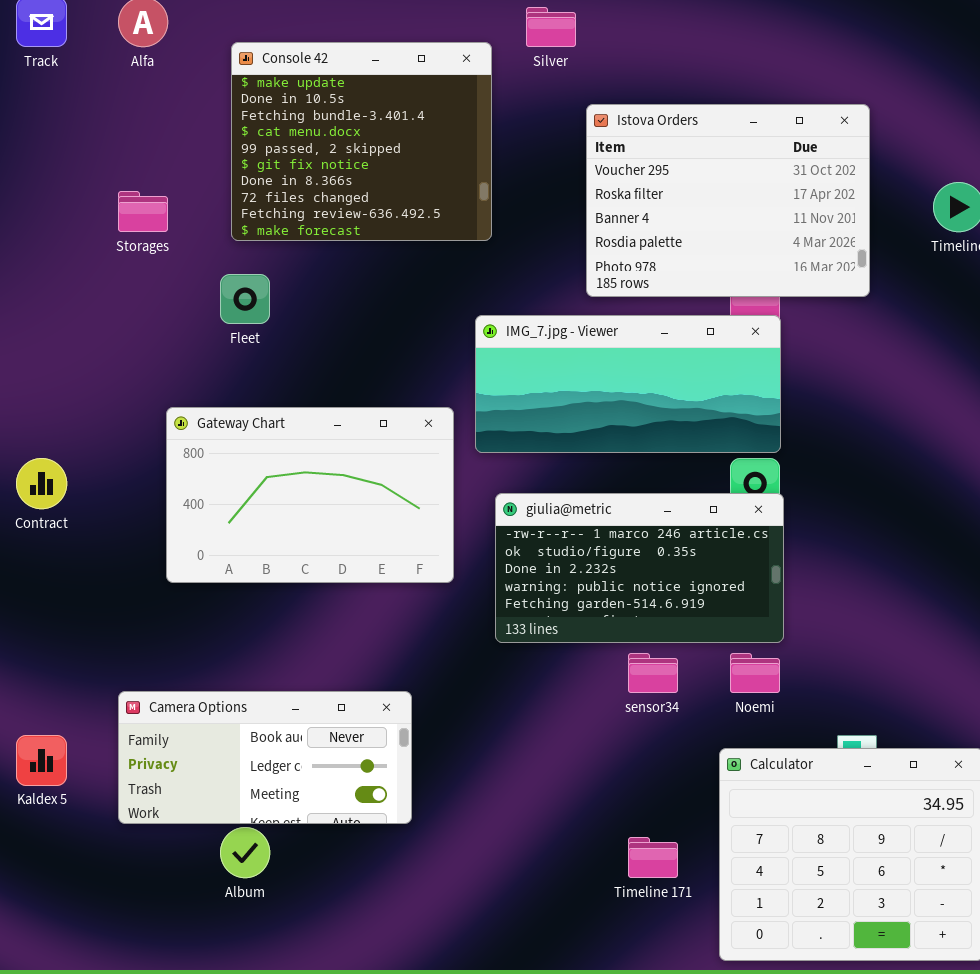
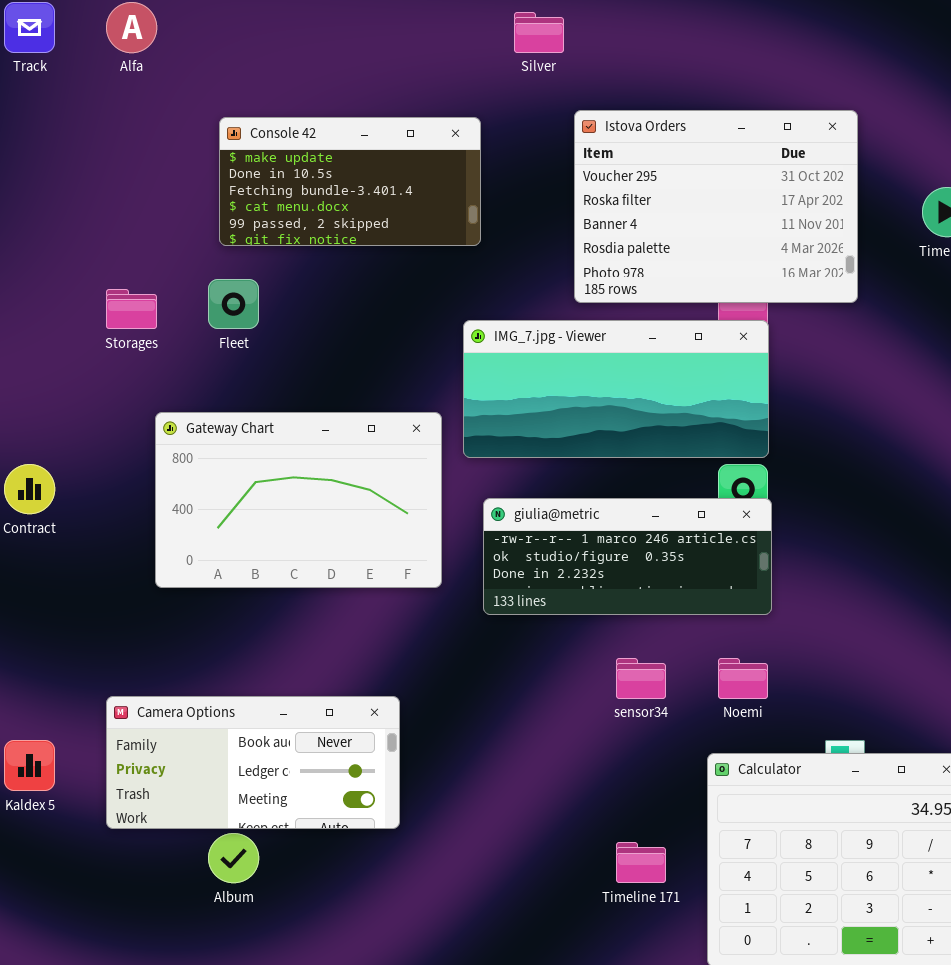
Console 42: [231,42,492,241] -> [219,117,481,246], resized
Storages: [118,191,168,232] -> [106,289,157,329], moved
giulia@metric: [495,493,784,643] -> [483,498,772,615], resized

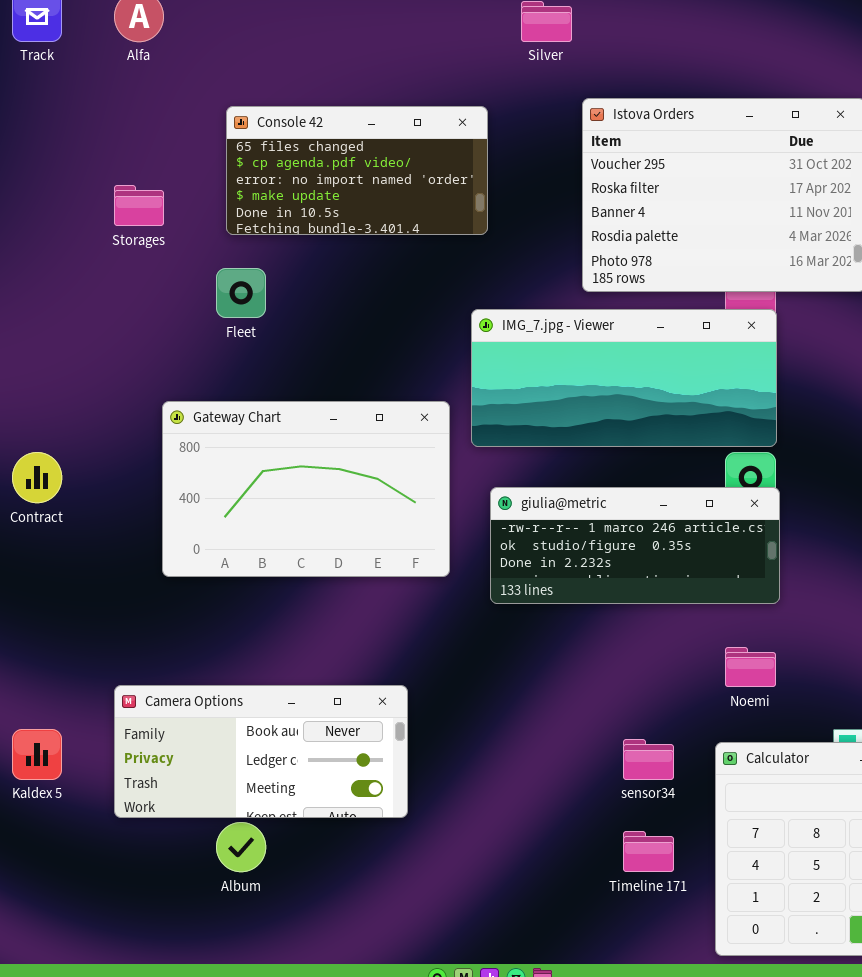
Console 42: [219,117,481,246] -> [226,106,488,235], scrolled up 3 rows
Storages: [106,289,157,329] -> [114,185,164,226], moved
sensor34: [616,658,666,699] -> [623,739,674,780], moved

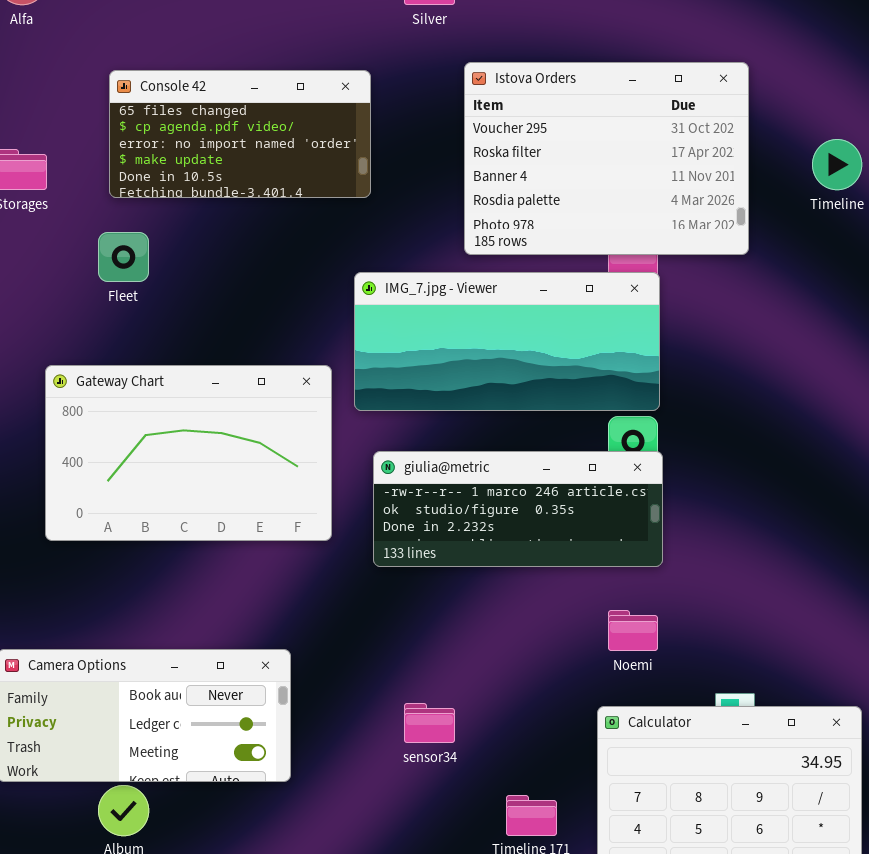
sensor34: [623,739,674,780] -> [404,703,455,743], moved

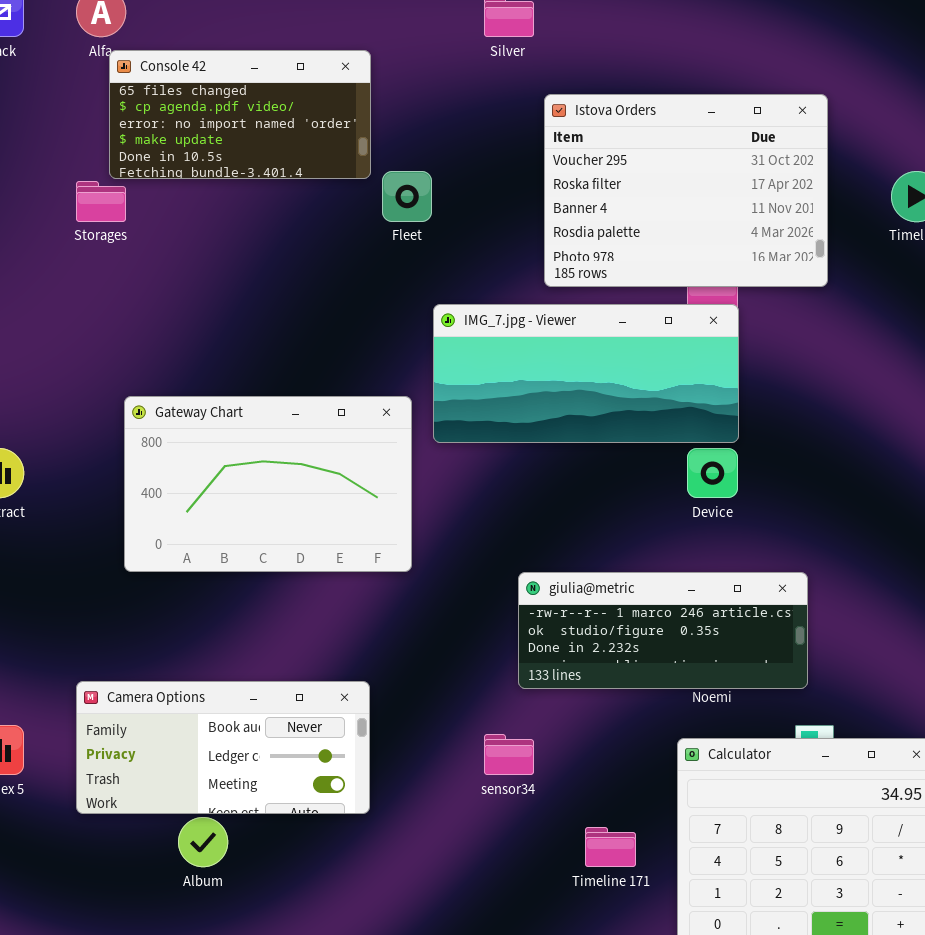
Console 42: [109,70,371,198] -> [109,50,371,179], moved
Fleet: [98,232,149,282] -> [382,171,432,222], moved
giulia@metric: [373,451,663,567] -> [518,572,808,689], moved

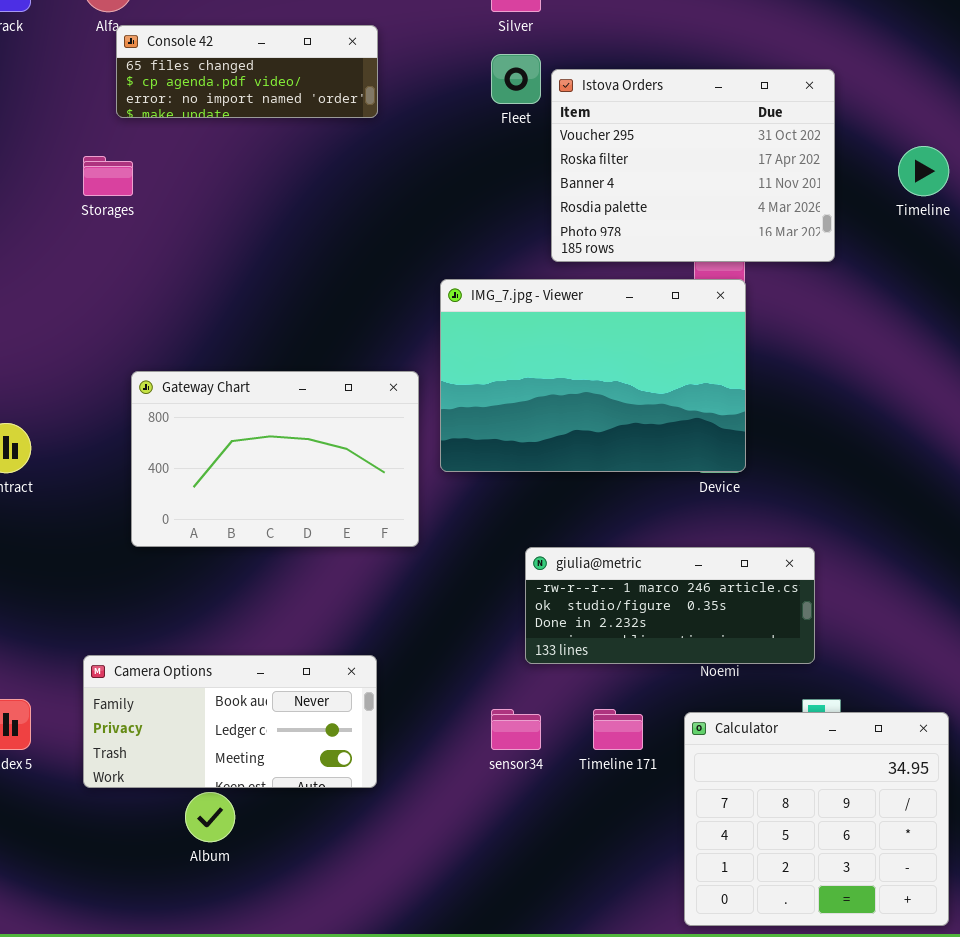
Console 42: [109,50,371,179] -> [116,25,378,118], resized
Fleet: [382,171,432,222] -> [491,54,541,104], moved
IMG_7.jpg - Viewer: [433,304,739,443] -> [440,279,746,472], resized
Timeline 171: [585,827,636,867] -> [593,709,643,750], moved

